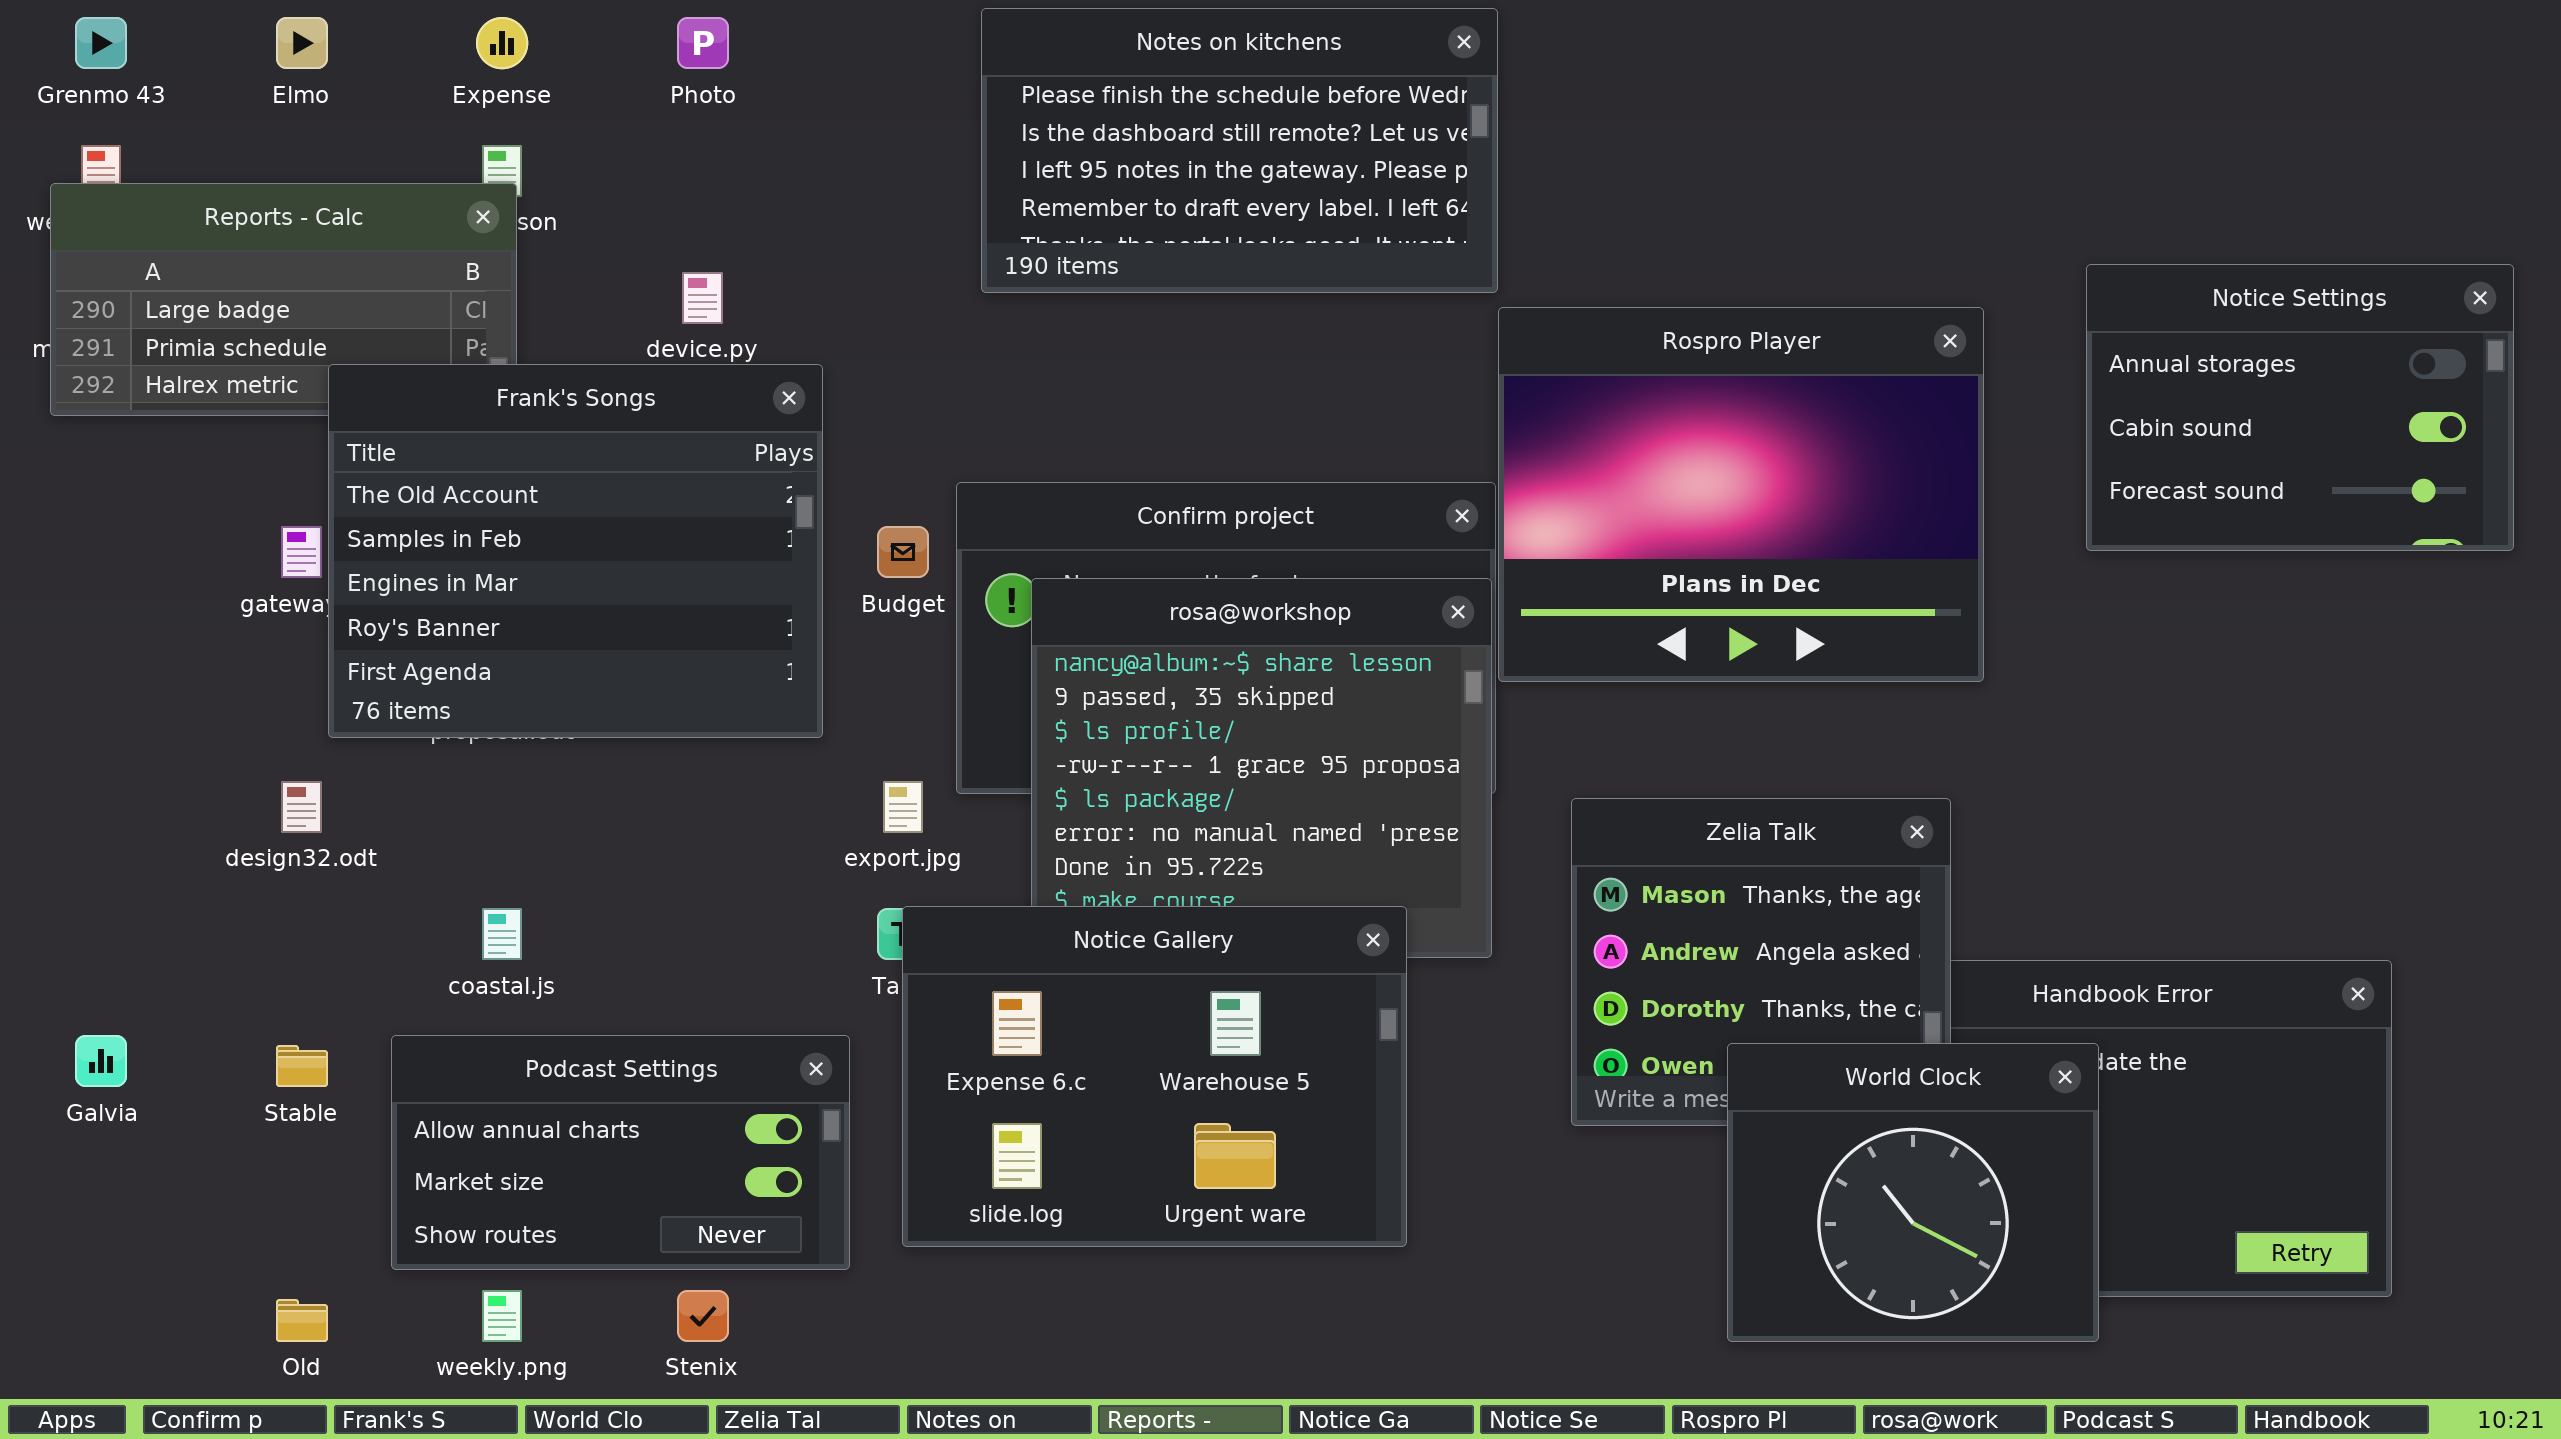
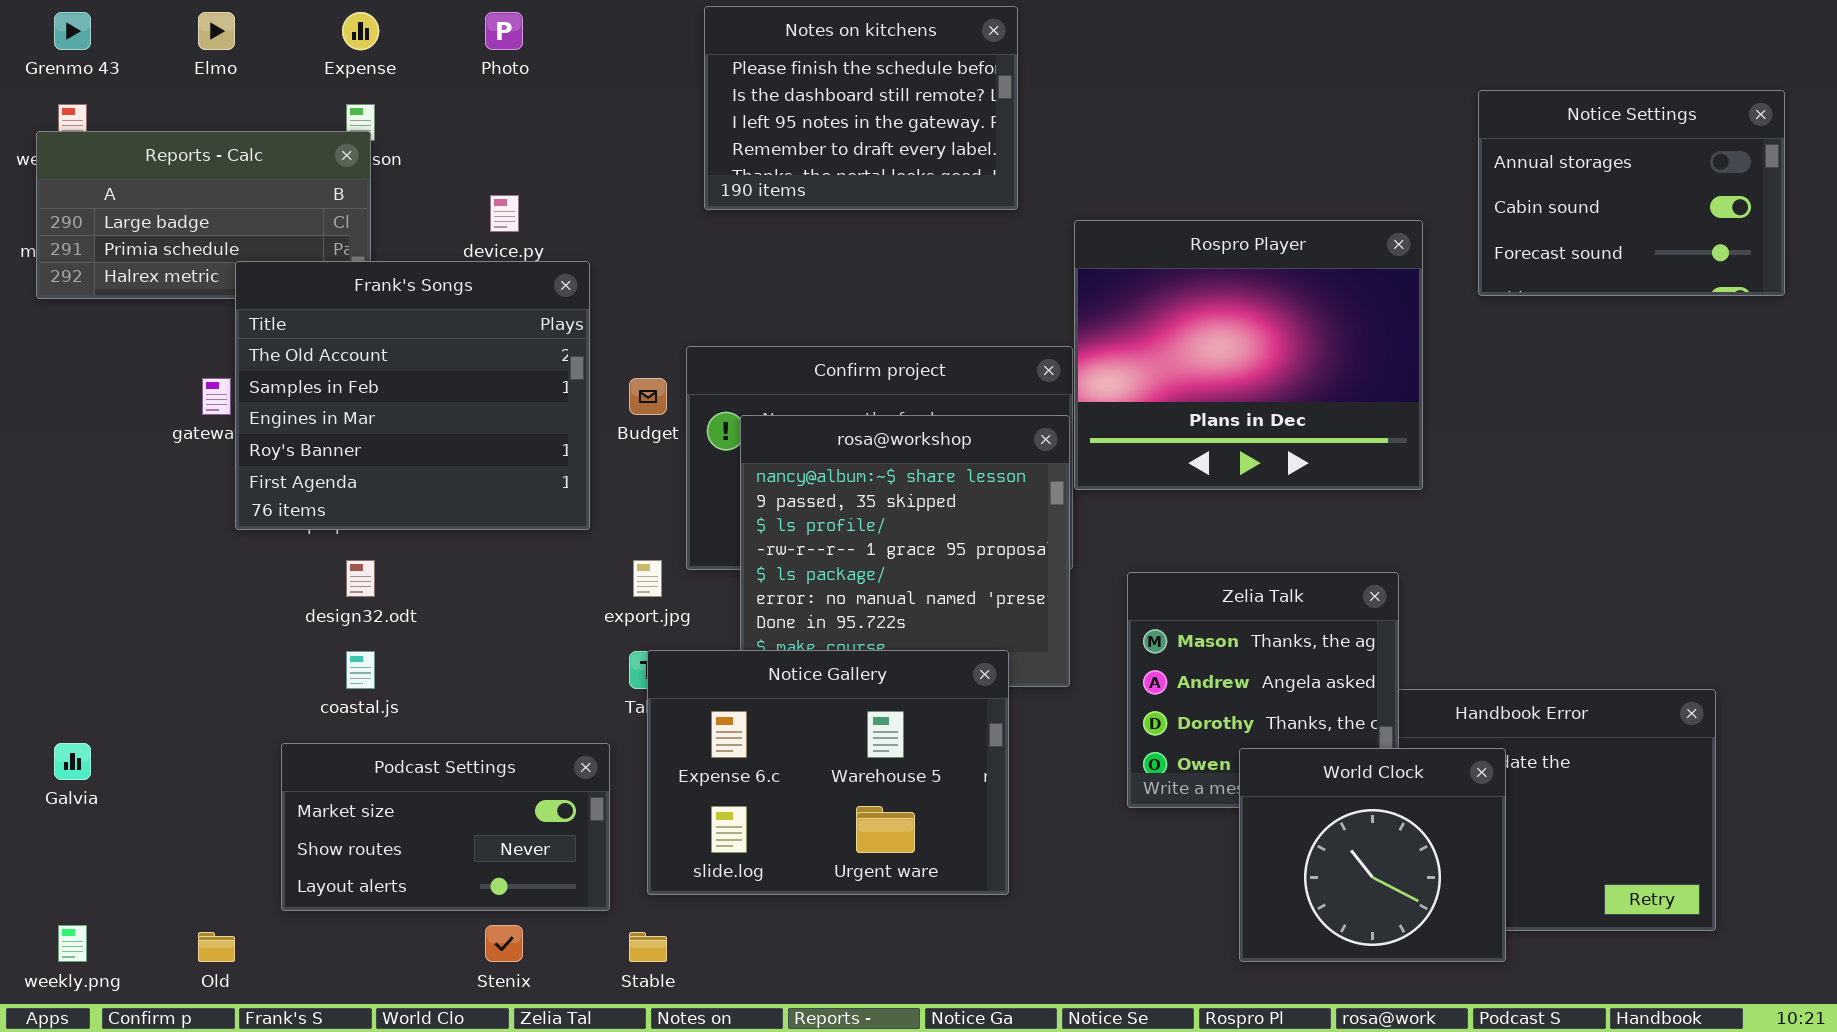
Notes on kitchens: [981,8,1498,293] -> [704,6,1018,210], resized
Notice Settings: [2086,264,2514,551] -> [1478,90,1785,296], moved
design32.odt: [281,781,322,833] -> [346,560,375,597], moved
Podcast Settings: [391,1035,850,1270] -> [281,743,610,911], scrolled down 1 row
Stable: [276,1045,328,1087] -> [629,932,667,962], moved
weekly.png: [482,1290,522,1342] -> [58,925,87,962], moved

